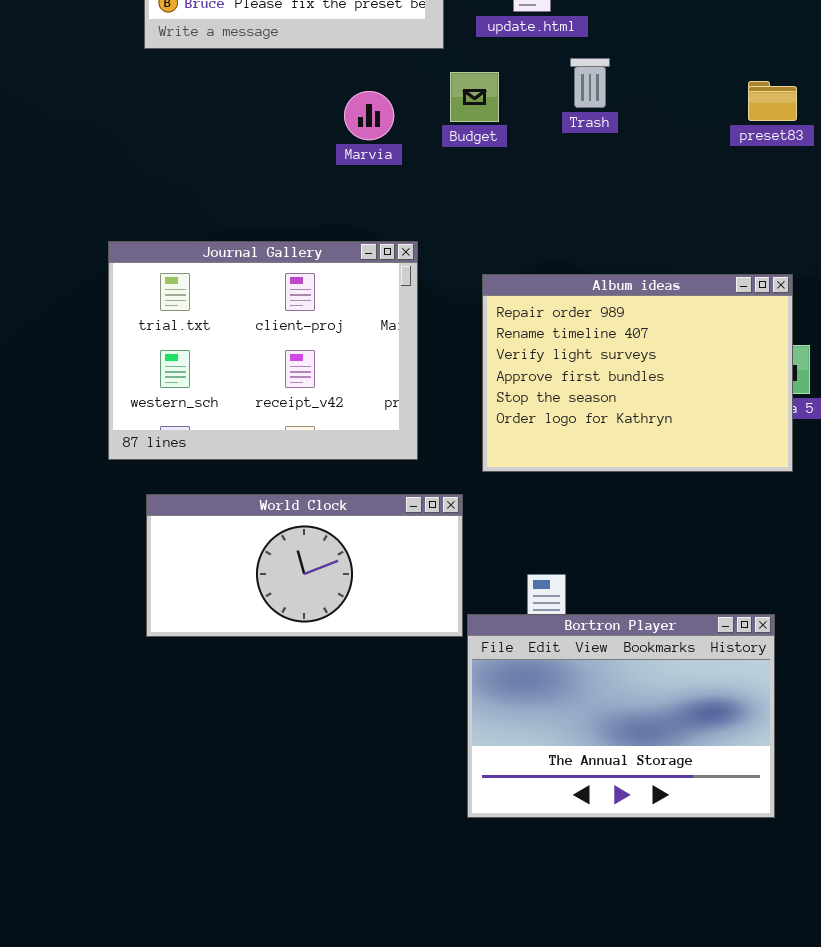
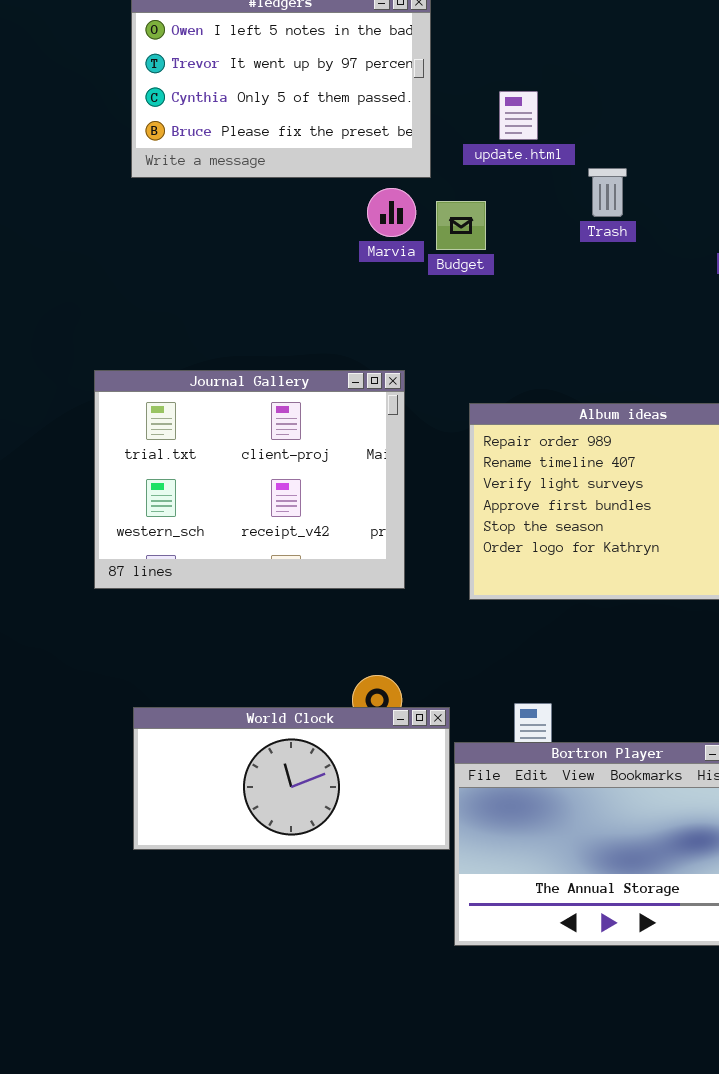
Trash: [570,58,610,108] -> [588,168,627,217], moved
Marvia: [344,91,394,140] -> [367,188,416,237], moved
World Clock: [146,494,463,637] -> [133,707,450,850], moved

